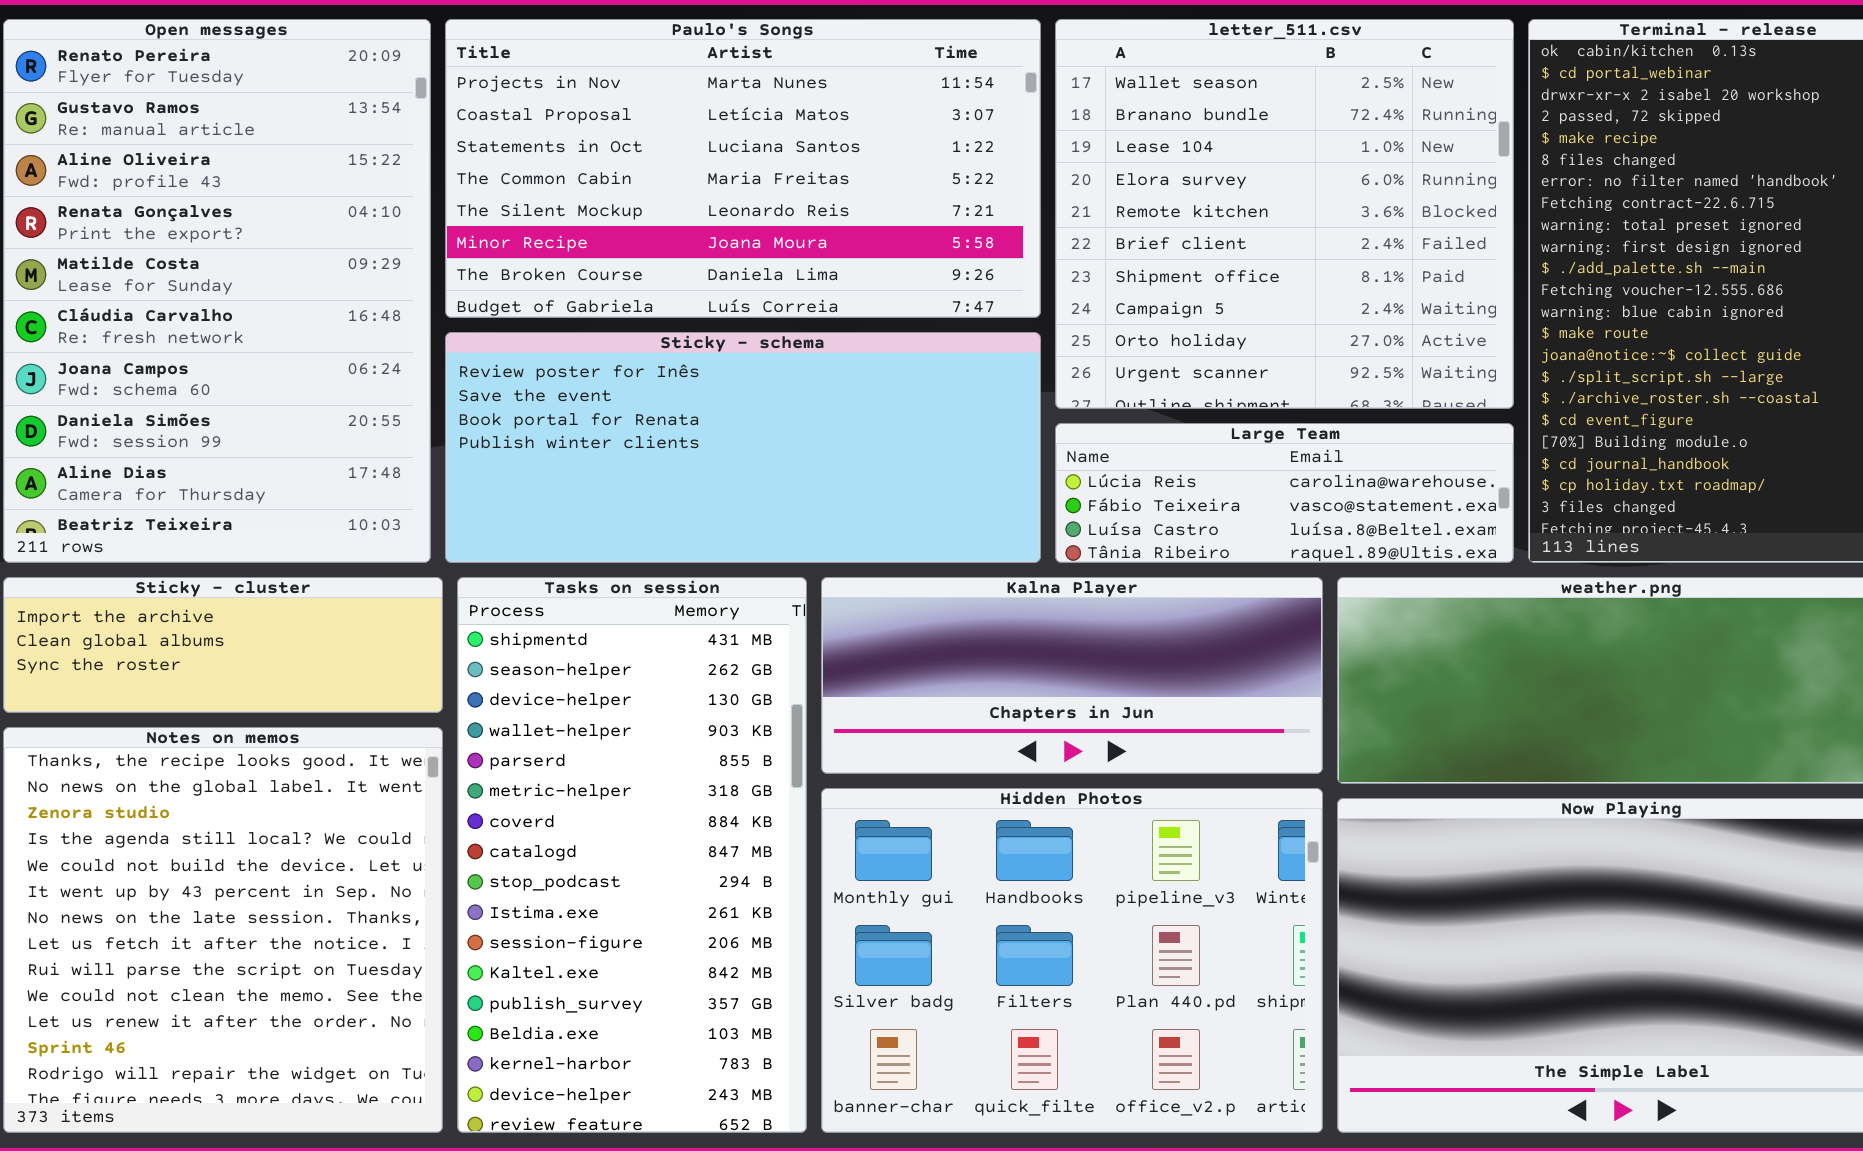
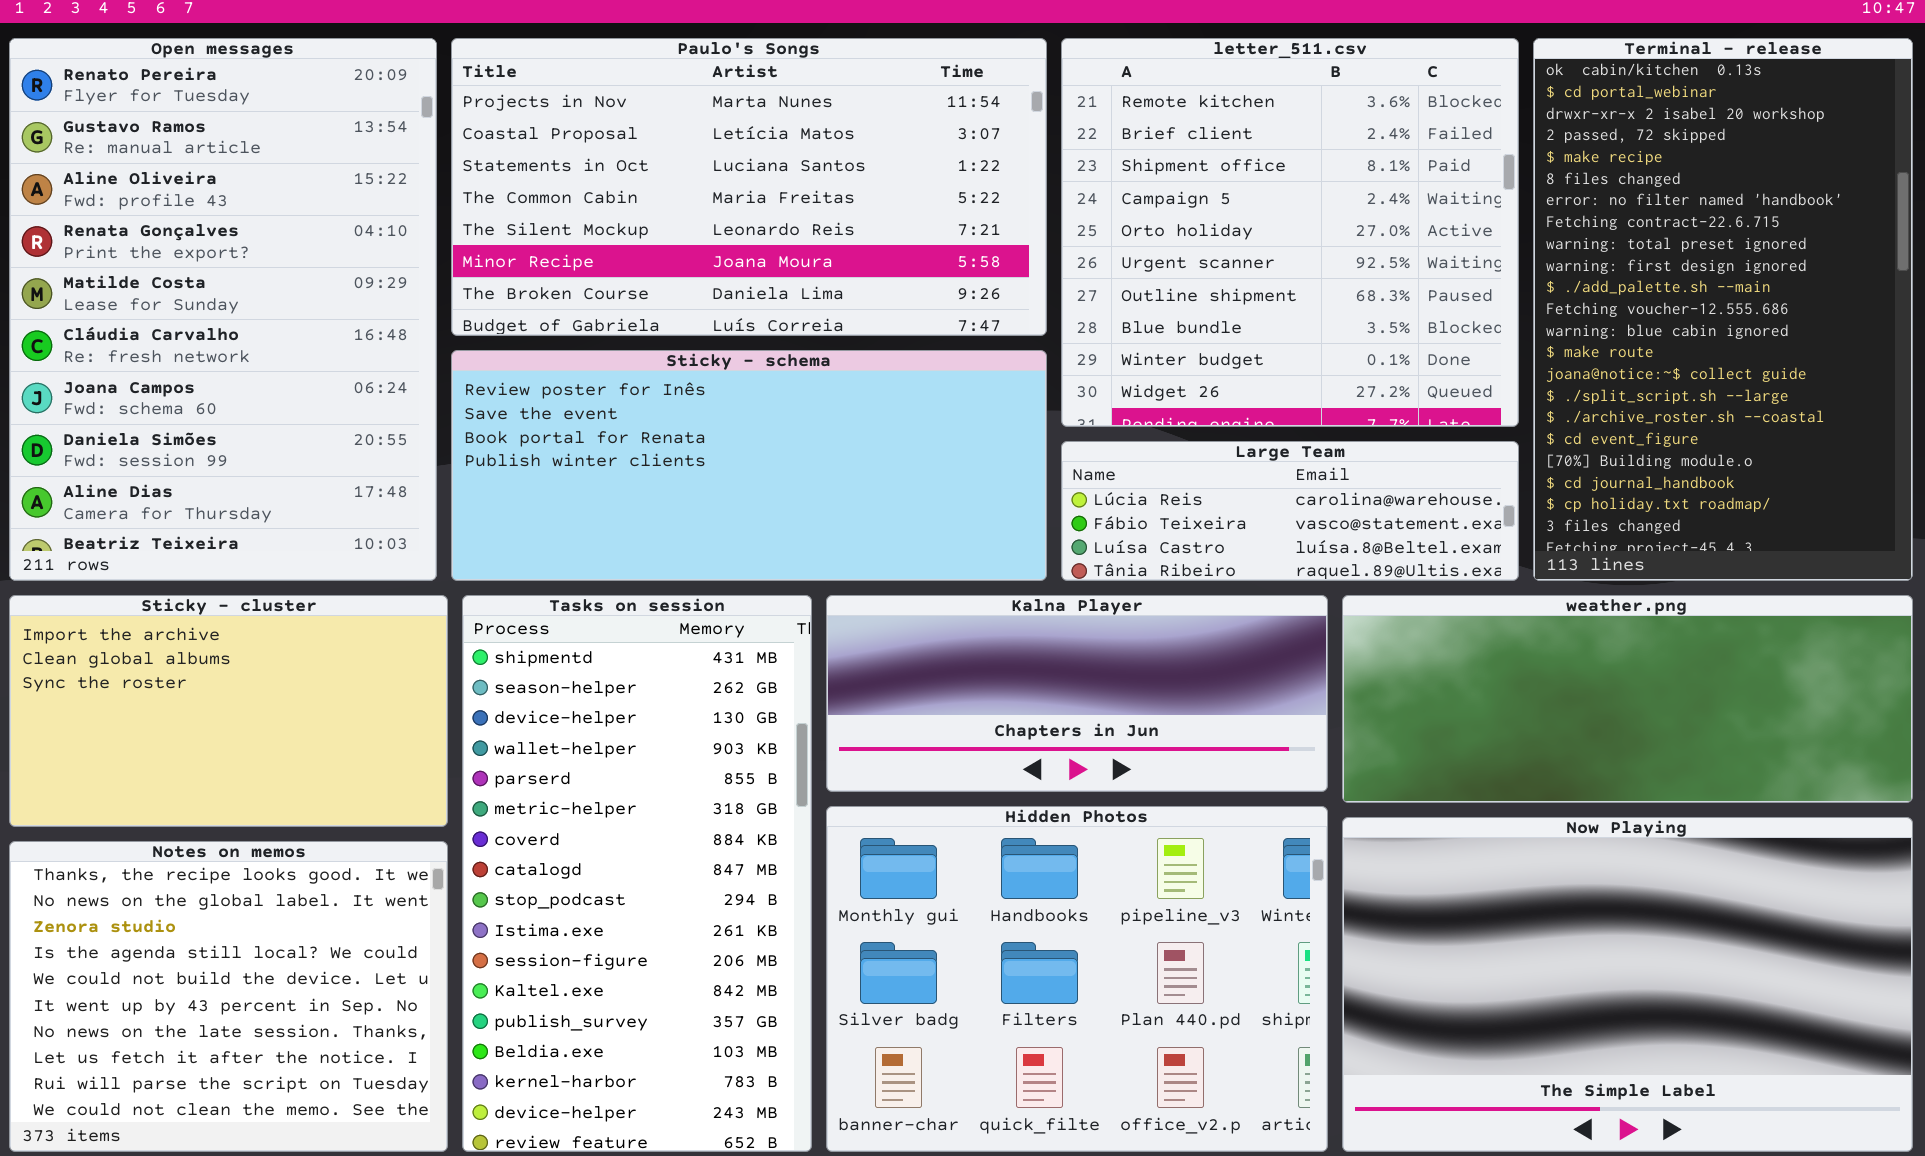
letter_511.csv: [1055,19,1514,409] -> [1061,38,1519,427], scrolled down 4 rows
Sticky - cluster: [3,577,443,713] -> [9,595,448,827], resized
Notes on memos: [3,727,443,1133] -> [9,841,448,1152], resized

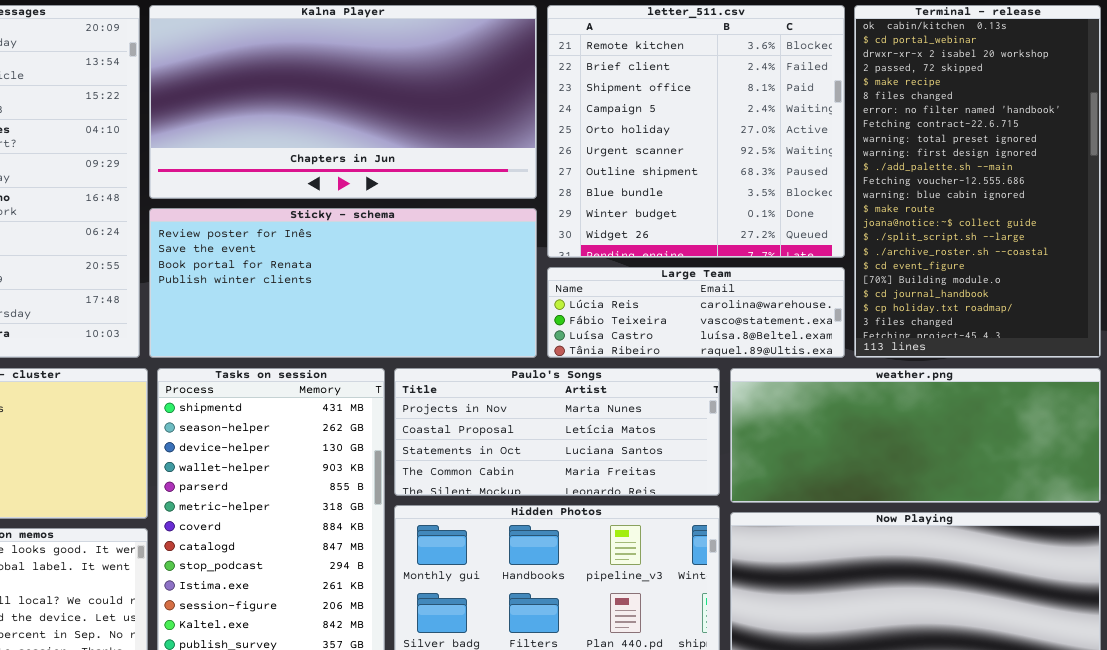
Paulo's Songs: [451,38,1047,336] -> [394,368,720,496], moved, resized
Kalna Player: [826,595,1328,792] -> [149,5,537,199], moved, resized

